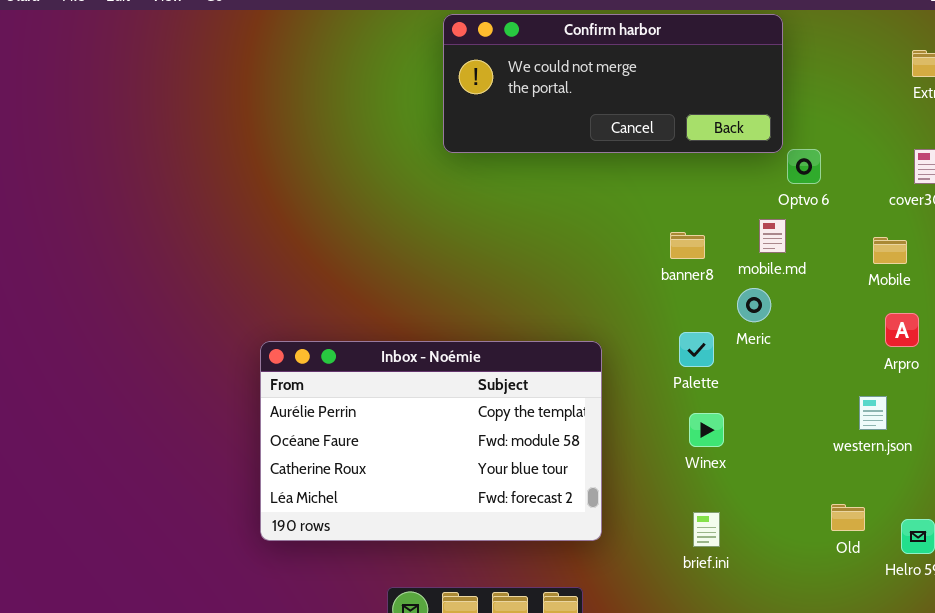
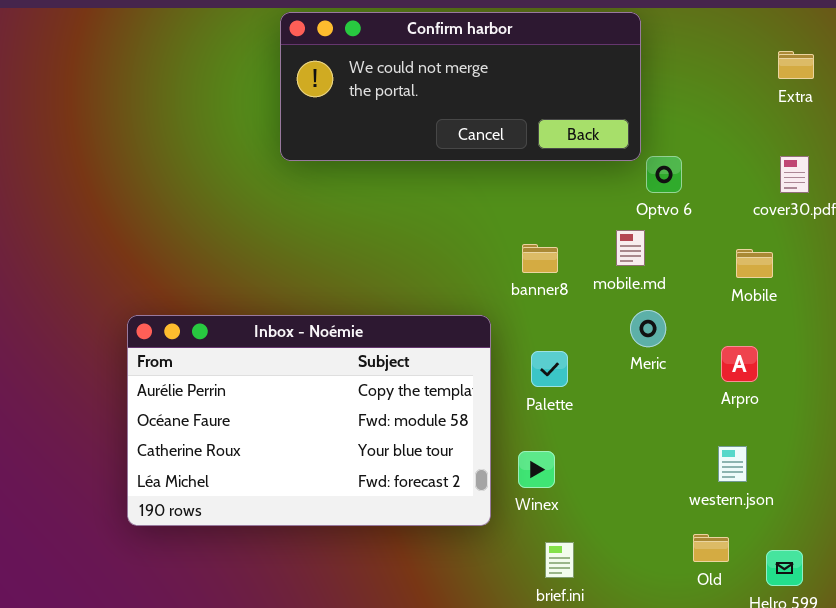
Meric: [737,288,771,322] -> [630,310,666,347], moved
Arpro: [885,313,919,347] -> [721,346,758,382], moved
Inbox - Noémie: [260,341,602,541] -> [127,315,491,526], moved
western.json: [859,396,887,430] -> [718,446,747,482], moved
Winex: [689,413,724,447] -> [518,451,555,488], moved

